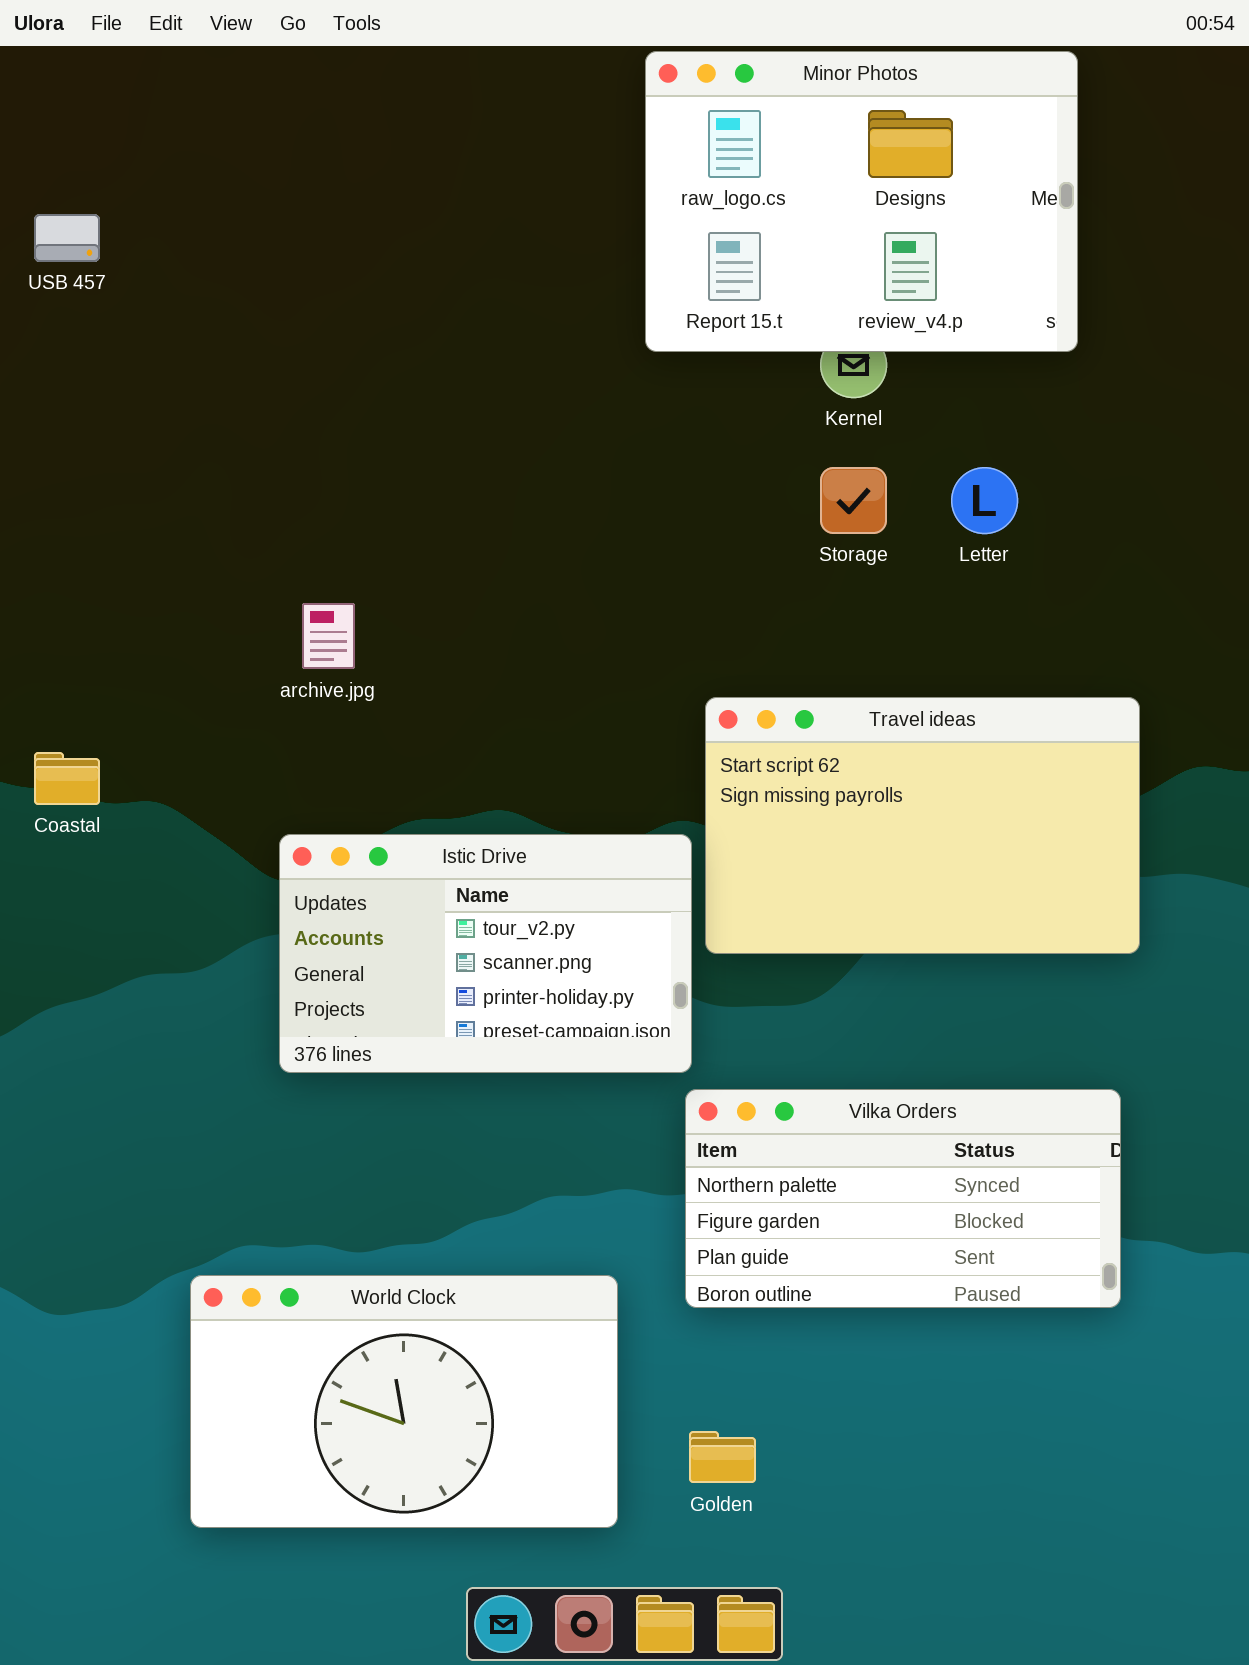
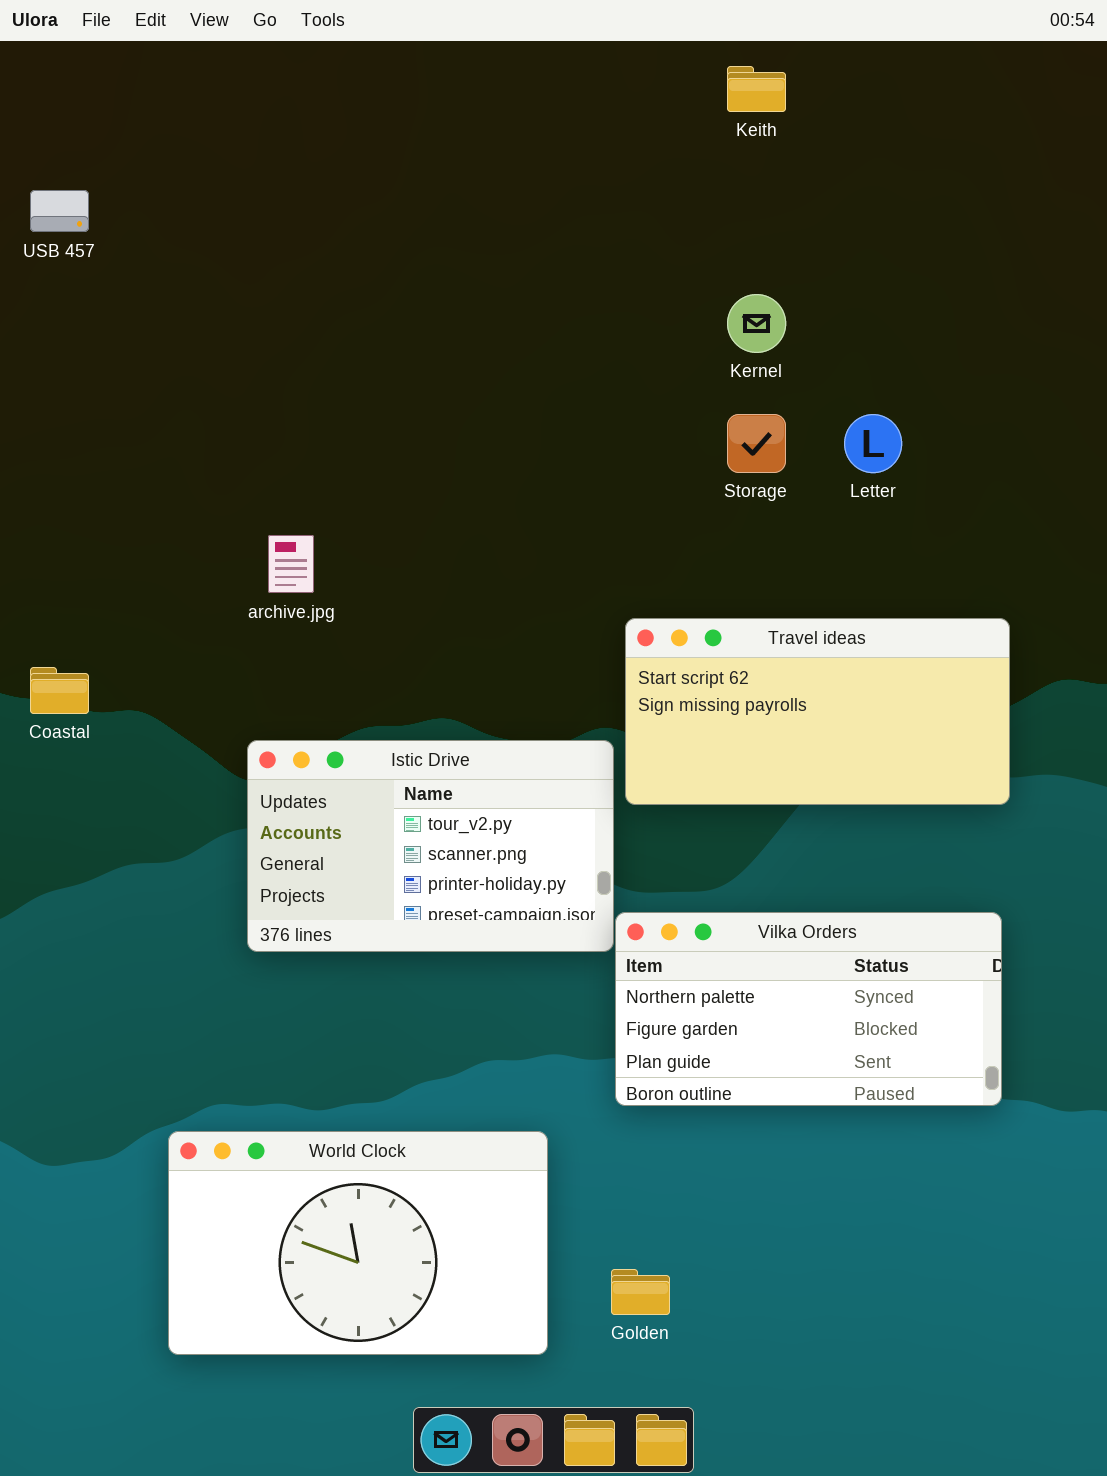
Minor Photos: [645,51,1078,352] -> none, closed
Travel ideas: [705,697,1140,954] -> [625,618,1010,805], resized
Vilka Orders: [685,1089,1121,1308] -> [615,912,1002,1106], moved

